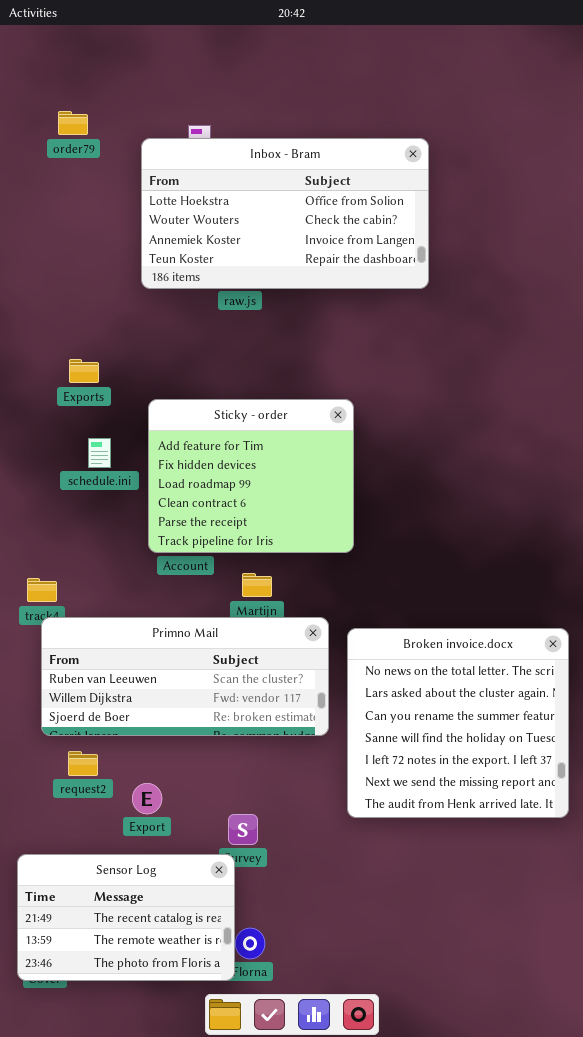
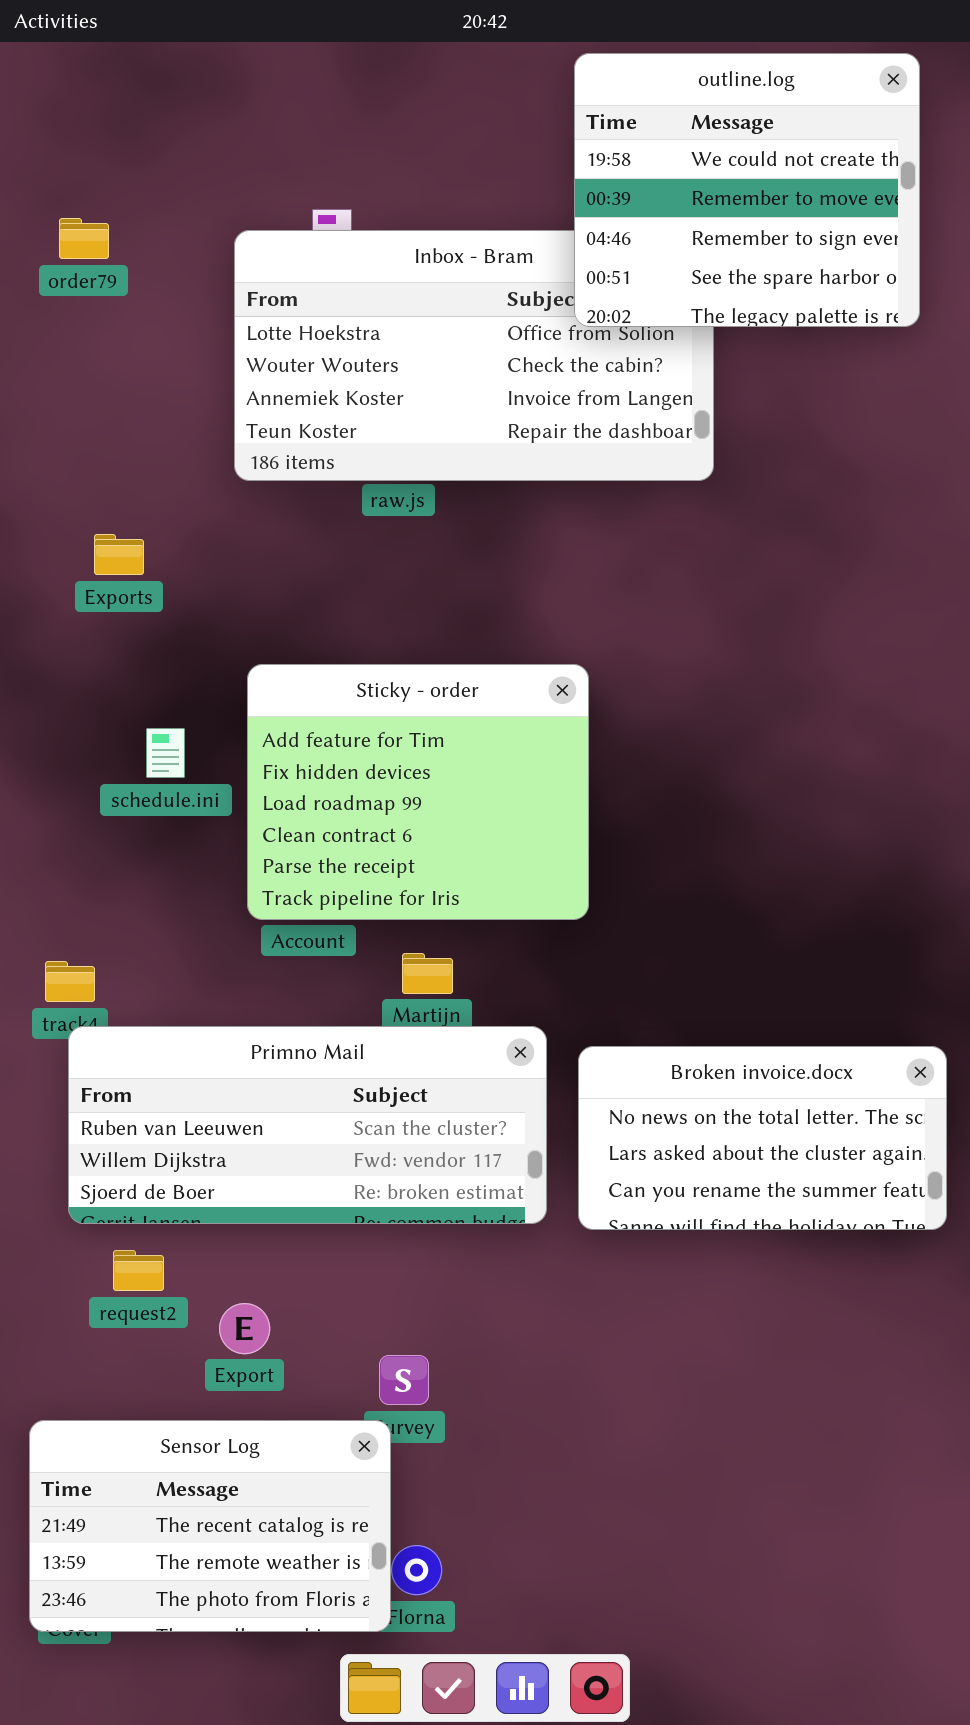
outline.log: none -> [574,53,920,327], opened
order79: [58,111,88,135] -> [59,218,109,259], moved
Exports: [69,359,99,383] -> [94,534,144,575], moved
Broken invoice.docx: [347,628,569,818] -> [578,1046,947,1230], resized

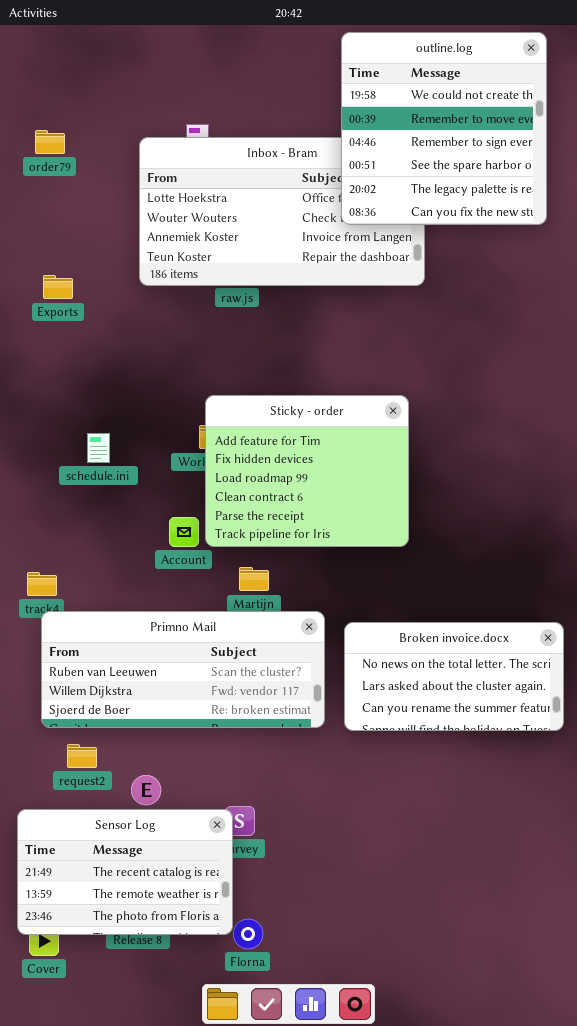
outline.log: [574,53,920,327] -> [341,32,547,225], resized
Exports: [94,534,144,575] -> [43,275,73,299], moved
Sticky - order: [247,664,589,920] -> [205,395,409,547], moved
Sensor Log: [29,1420,391,1632] -> [17,809,233,935], moved

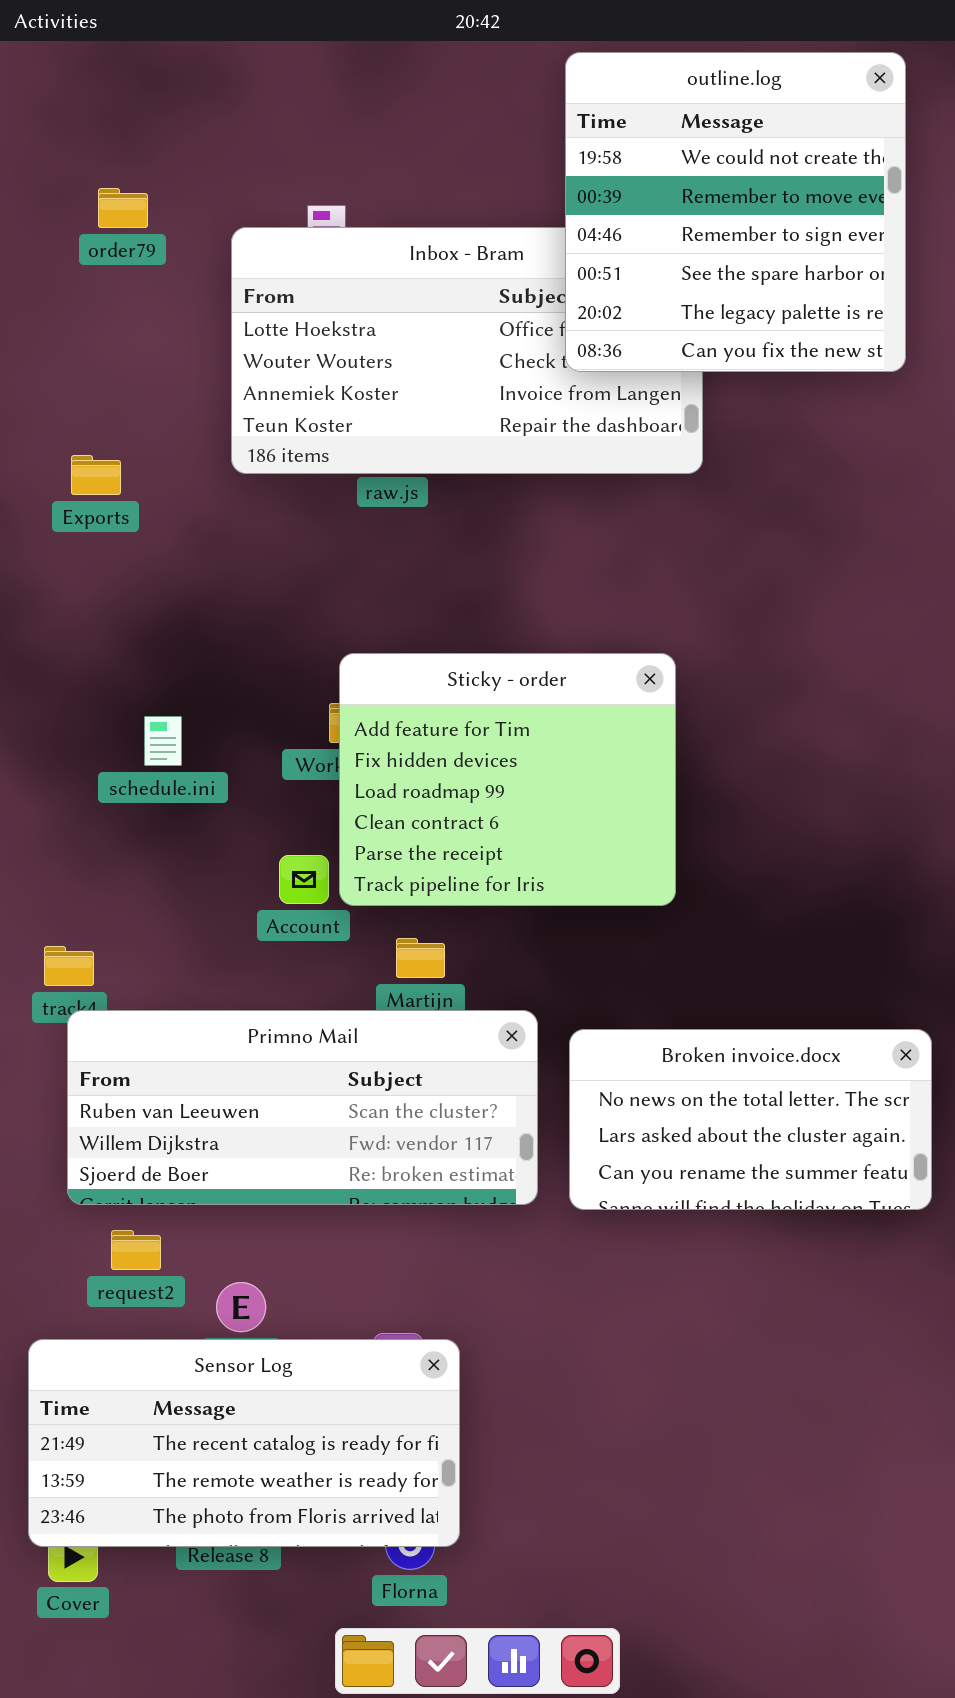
order79: [35,130,65,154] -> [98,188,148,228], moved
Sensor Log: [17,809,233,935] -> [28,1339,460,1547], resized

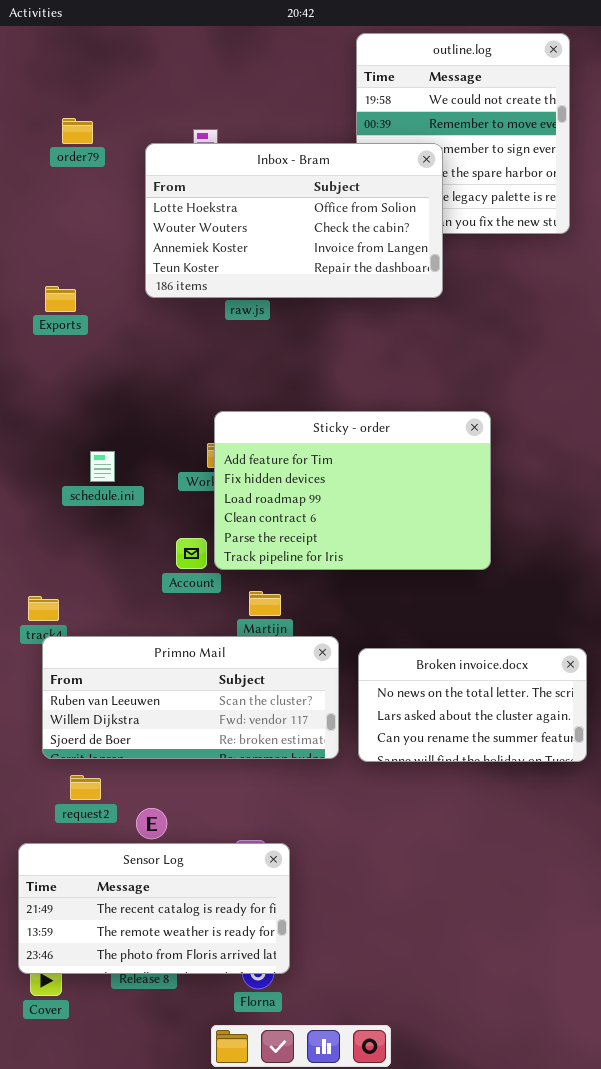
Inbox - Bram: [231,227,703,474] -> [145,143,443,298], raised
Sticky - order: [339,653,676,906] -> [214,411,491,570], resized

